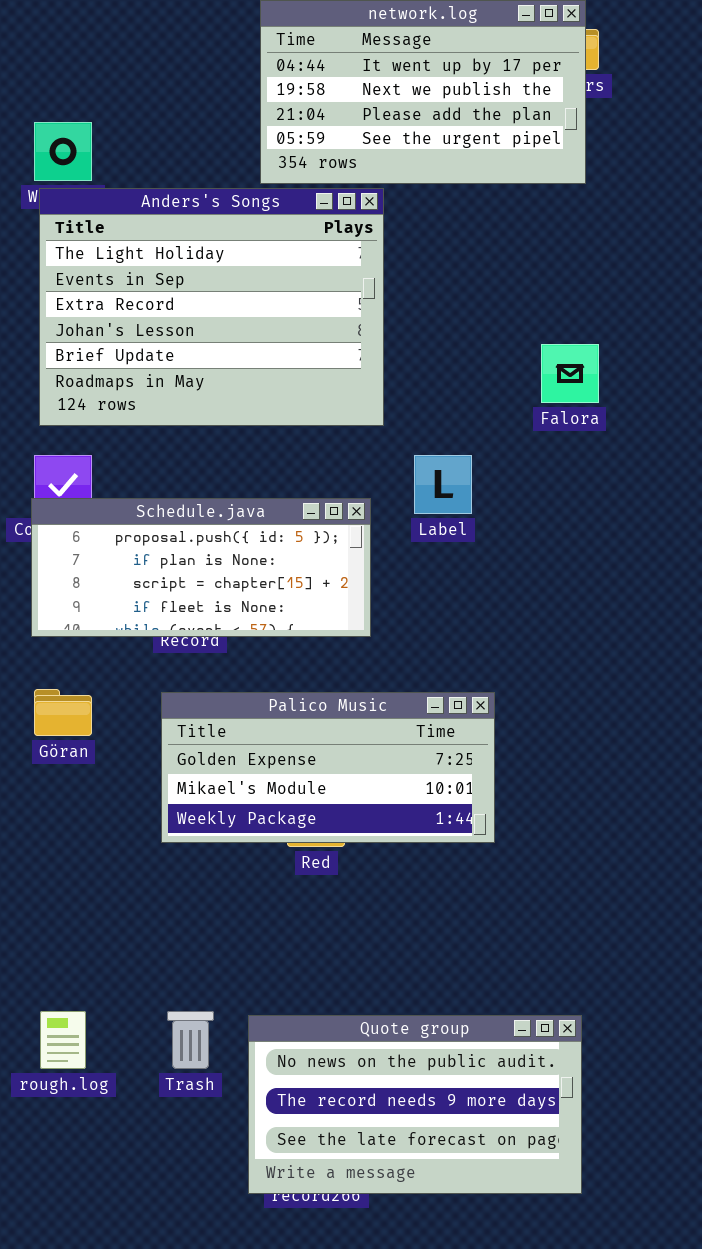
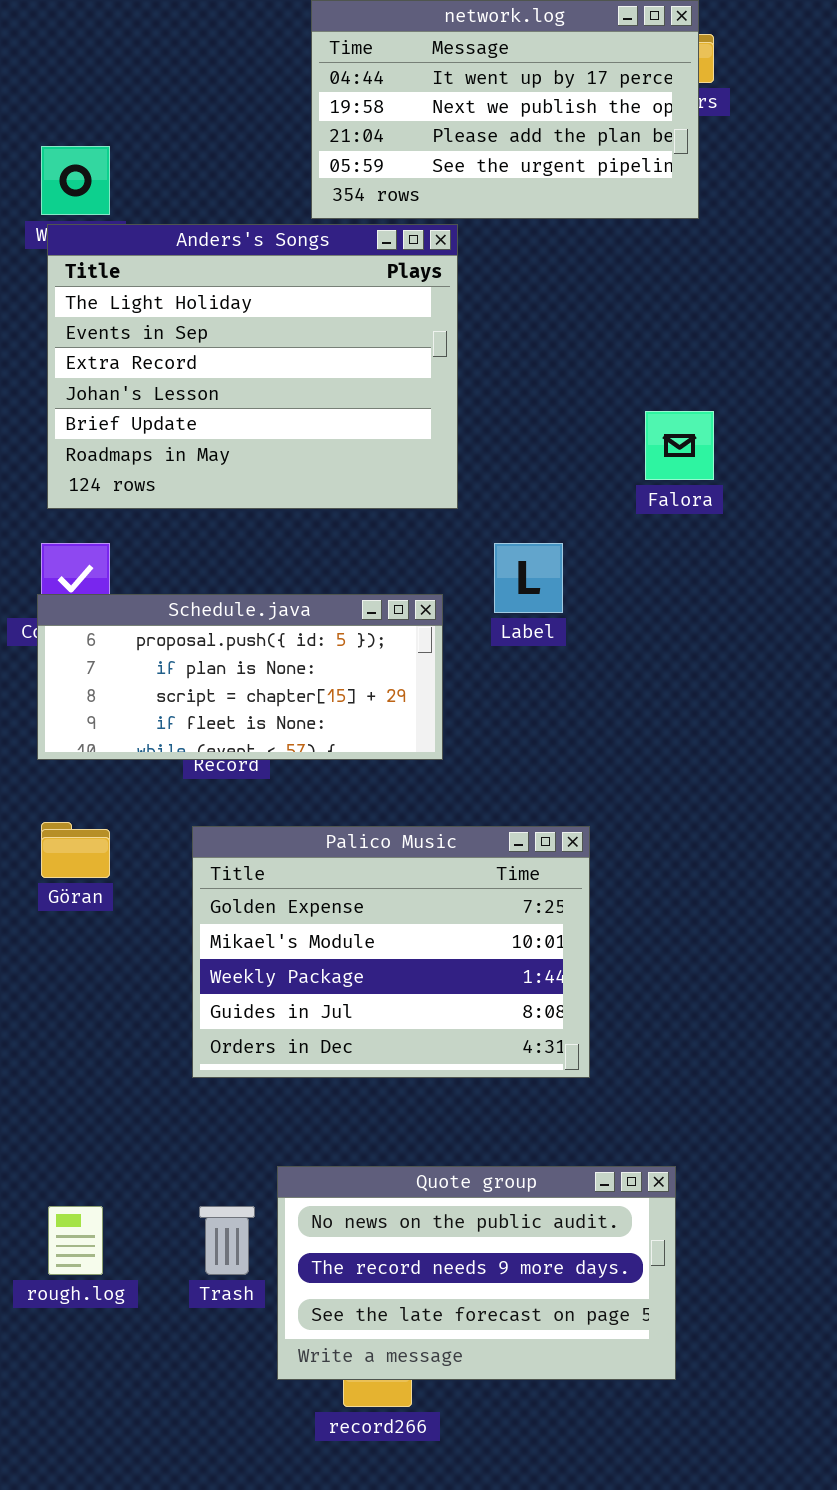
Palico Music: [161,692,495,843] -> [192,826,590,1078], resized
Quote group: [248,1015,582,1194] -> [277,1166,676,1380], moved

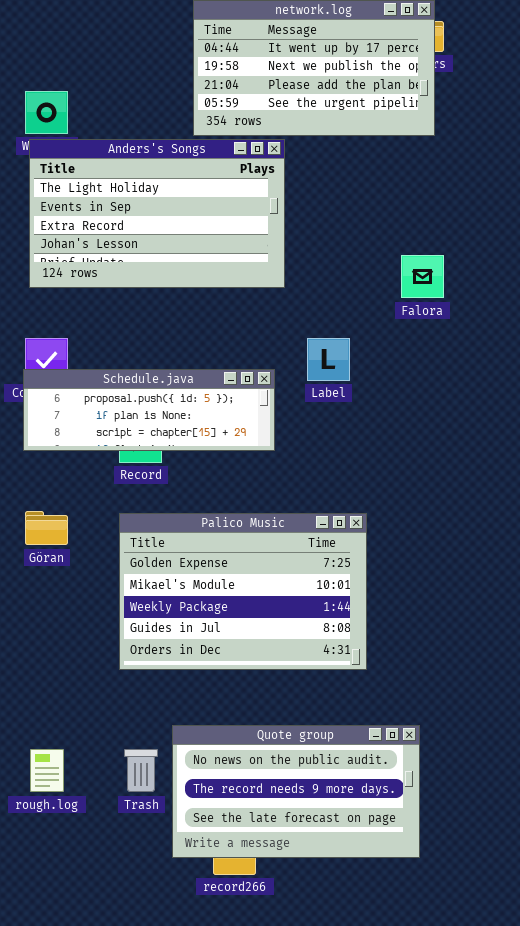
Anders's Songs: [47,224,458,509] -> [29,139,285,288], resized
Schedule.java: [37,594,443,760] -> [23,369,275,451], resized

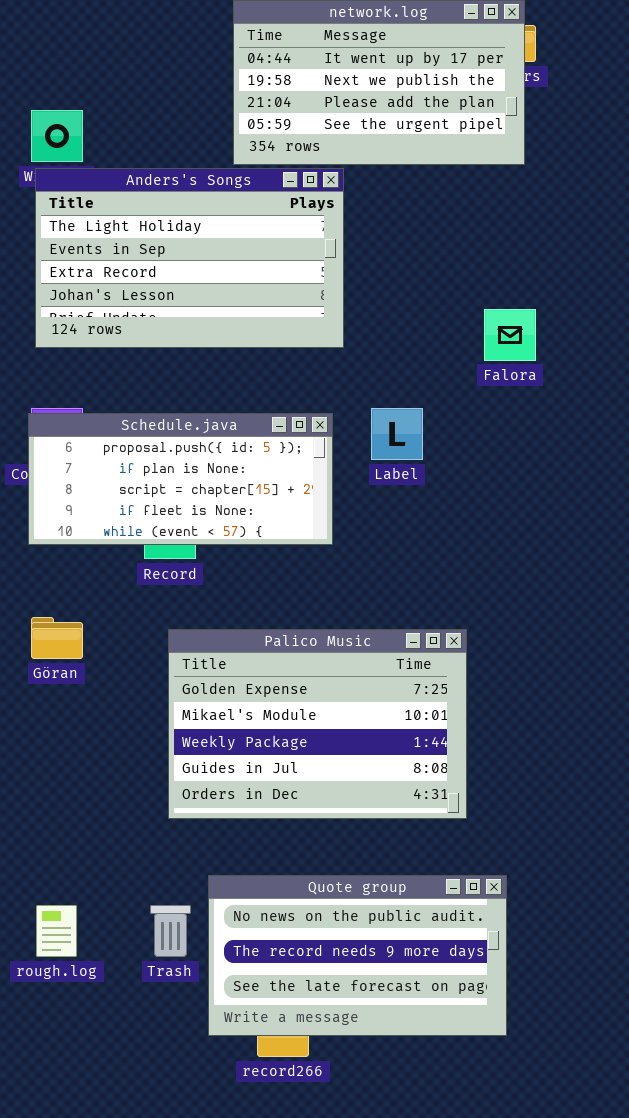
Schedule.java: [23,369,275,451] -> [28,413,333,545], resized
Palico Music: [119,513,367,670] -> [168,629,467,819], moved

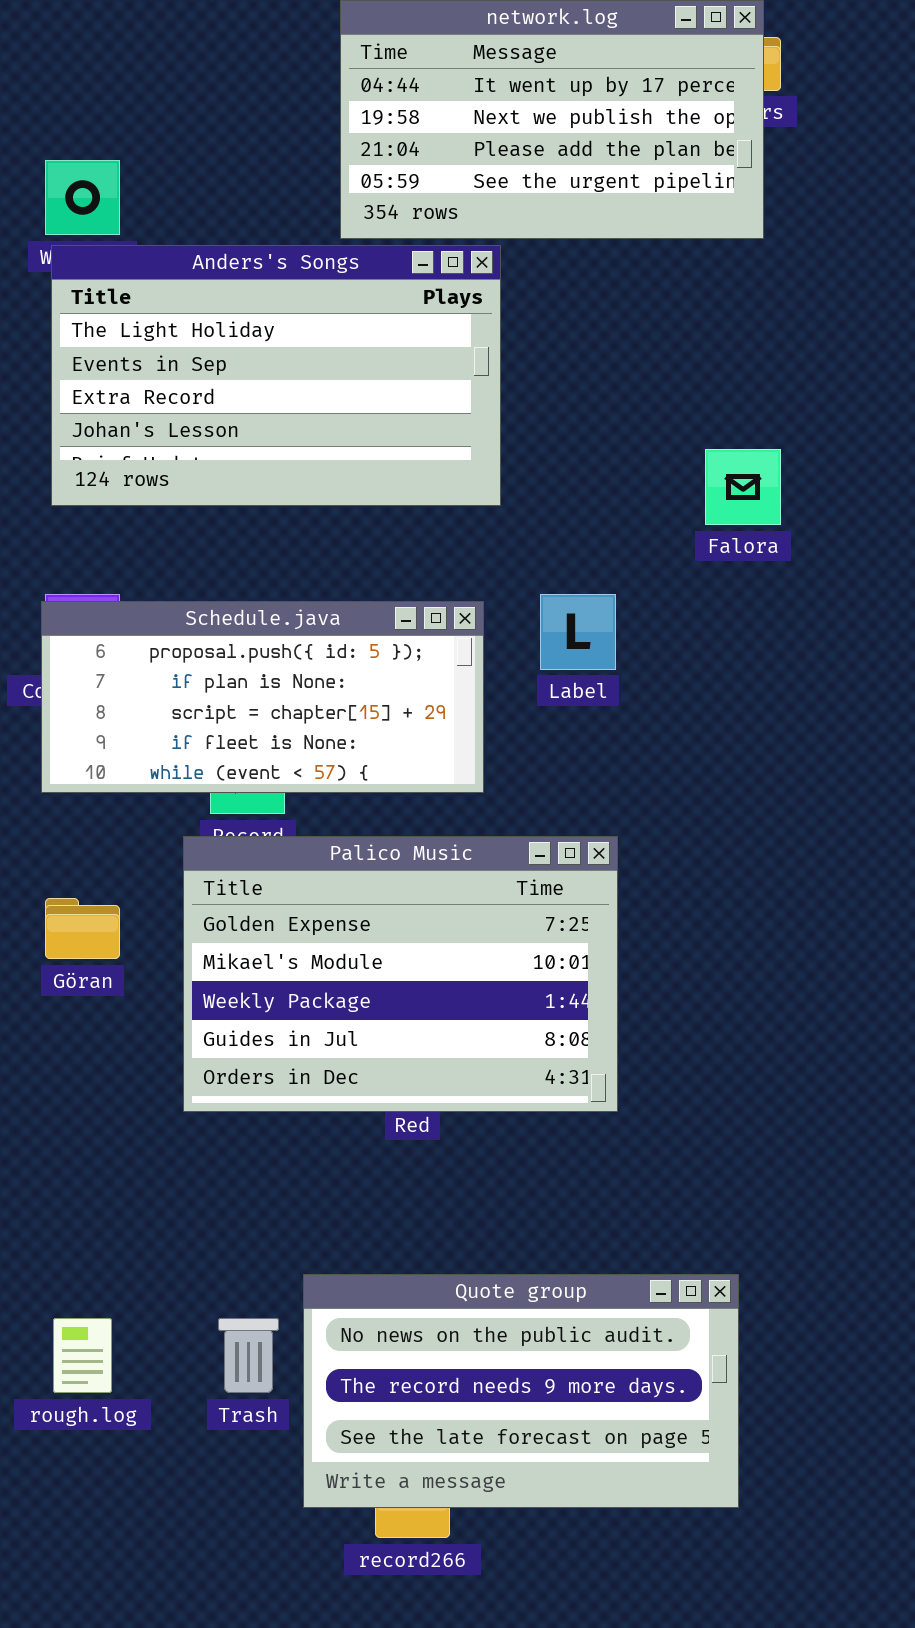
Palico Music: [168,629,467,819] -> [183,836,618,1112], moved

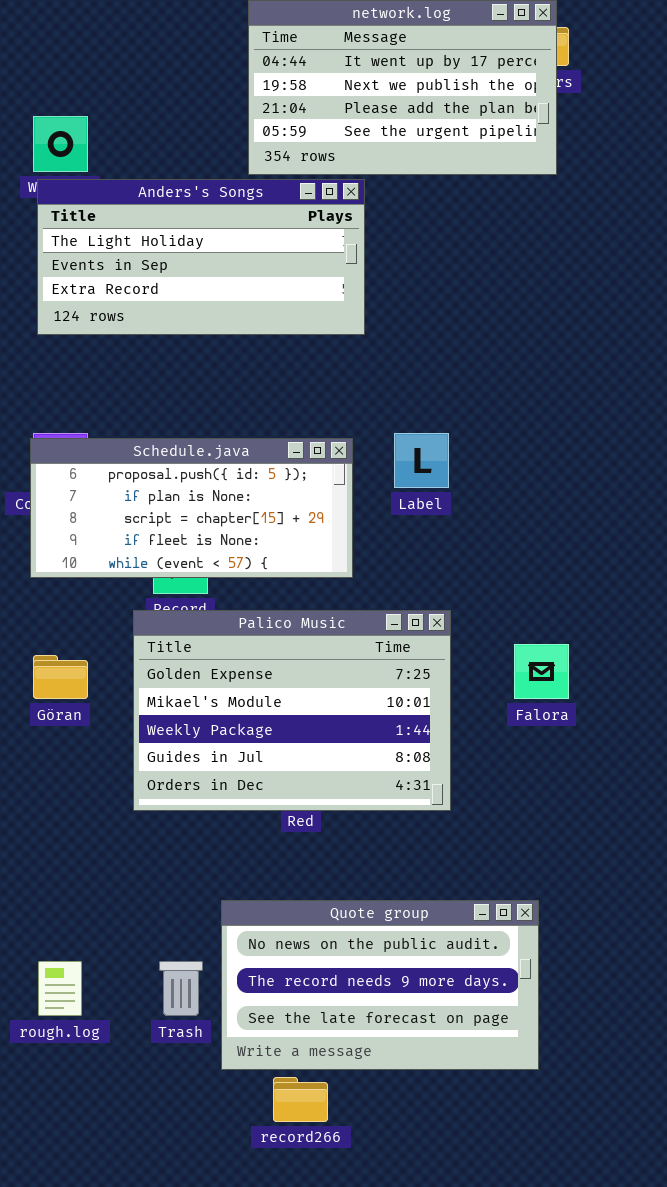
Anders's Songs: [51,245,501,506] -> [37,179,365,335], resized
Falora: [705,449,781,525] -> [514,644,569,699], moved
Quote group: [303,1274,739,1508] -> [221,900,539,1070], moved

